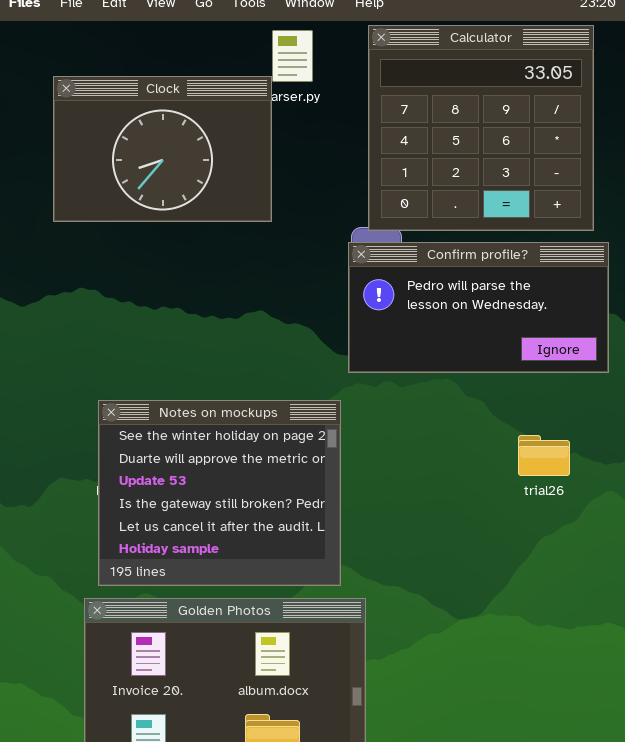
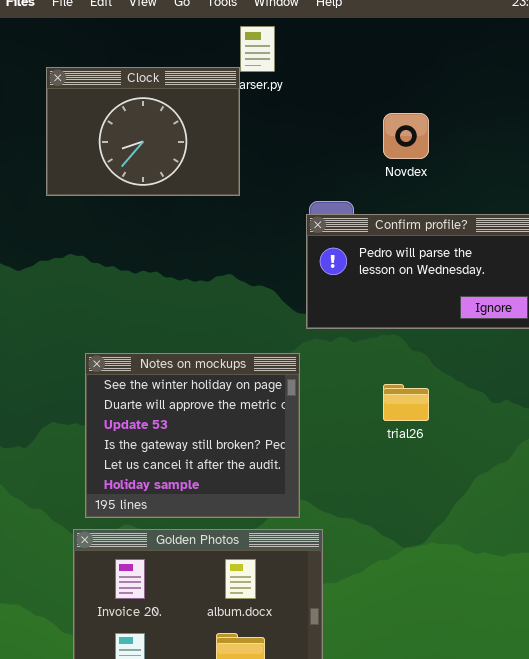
Calculator: [368,25,594,231] -> none, closed
trial26: [518,435,570,476] -> [383,384,429,421], moved

